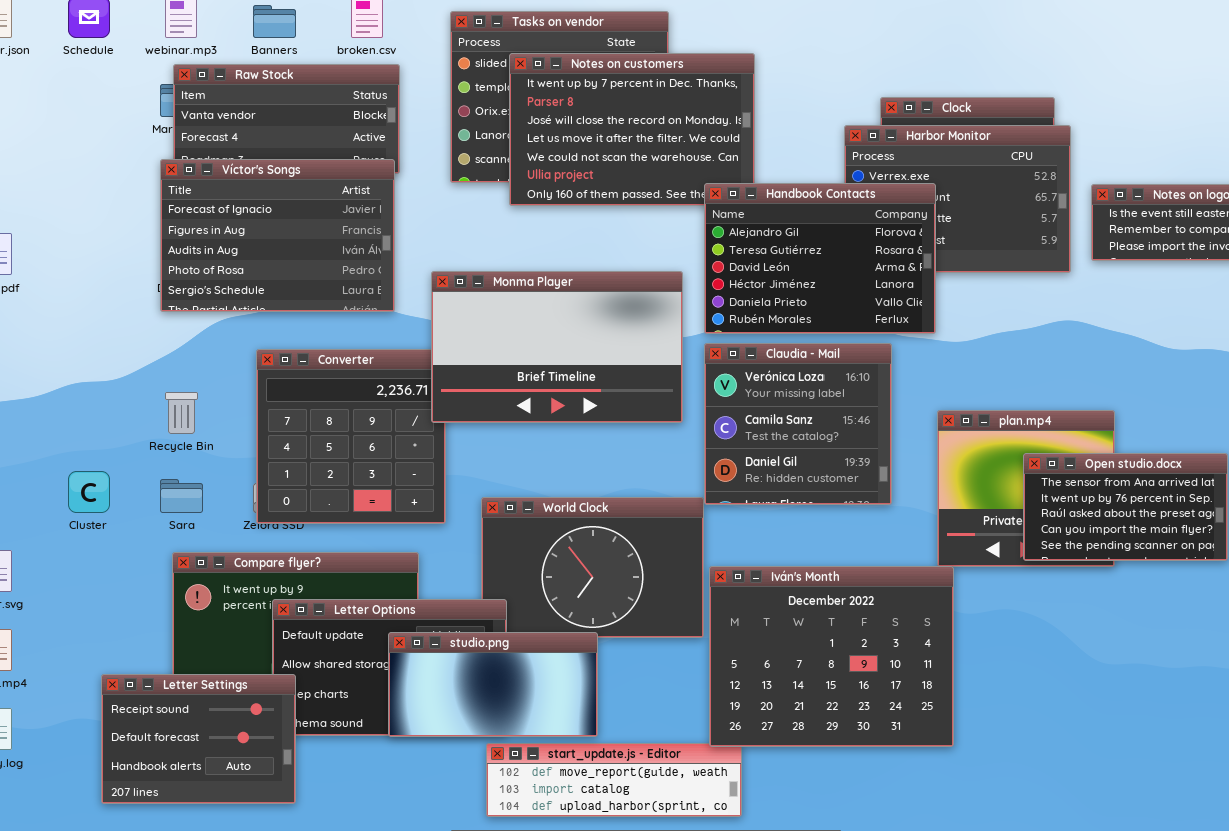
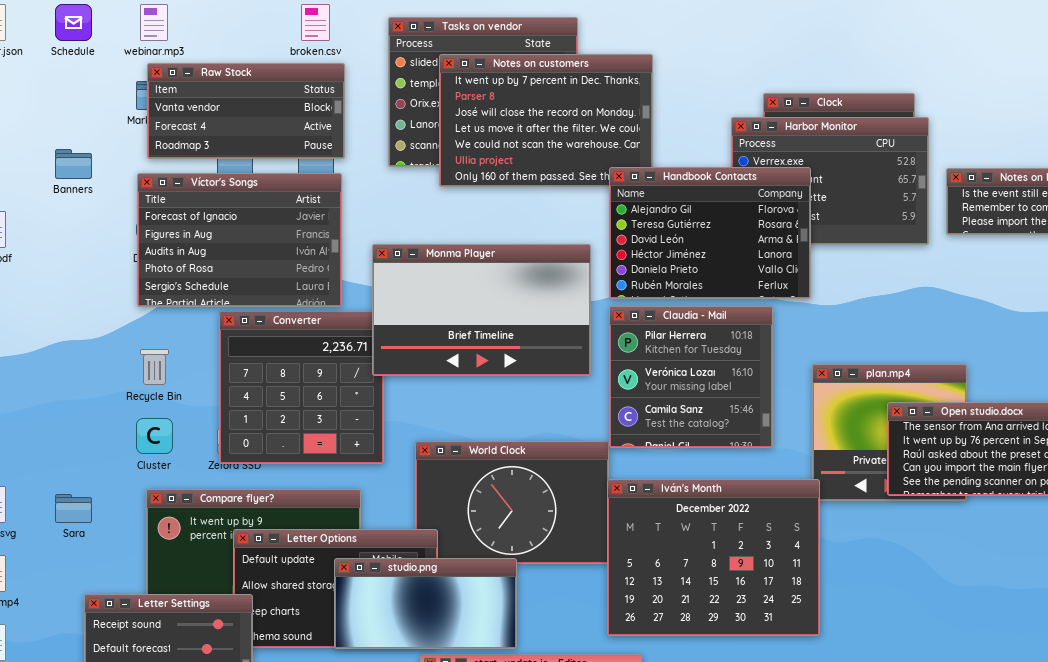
Banners: [253,5,296,38] -> [55,149,92,179], moved
Víctor's Songs: [160,159,395,312] -> [137,173,342,307], moved
Claudia - Mail: [704,343,892,505] -> [609,306,773,448], scrolled up 1 row
Cluster: [68,471,110,513] -> [136,418,173,454], moved
Sara: [160,479,203,513] -> [55,494,92,523], moved
Iván's Month: [709,566,954,747] -> [607,479,820,636], moved

